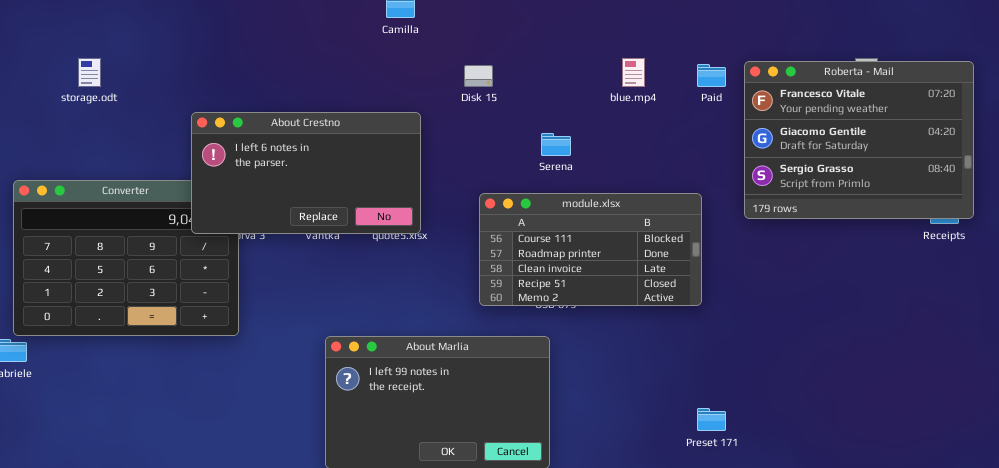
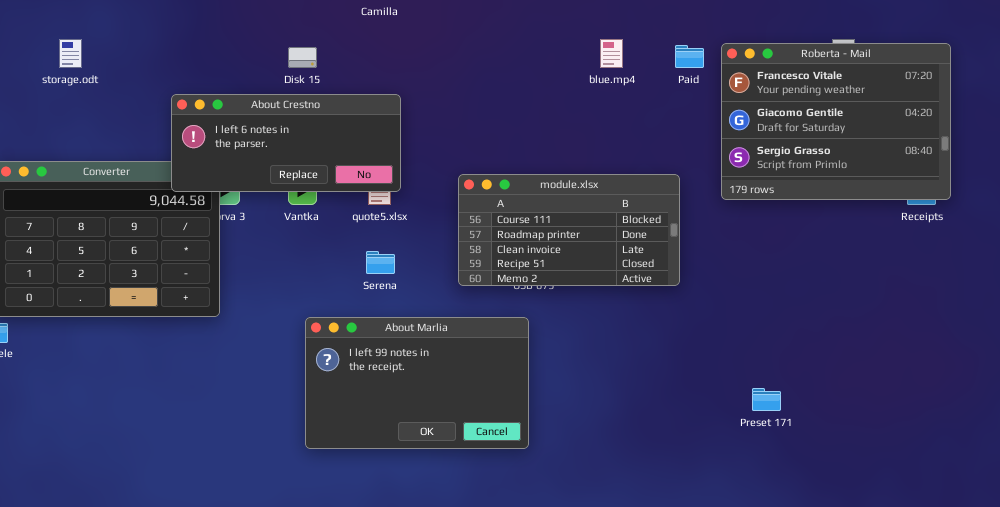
Disk 15: [464,65,493,87] -> [288,47,317,68], moved
About Crestno: [191,112,421,234] -> [171,94,401,192], resized
Serena: [541,133,571,156] -> [366,251,395,274], moved
Preset 171: [697,408,726,431] -> [752,388,781,411], moved

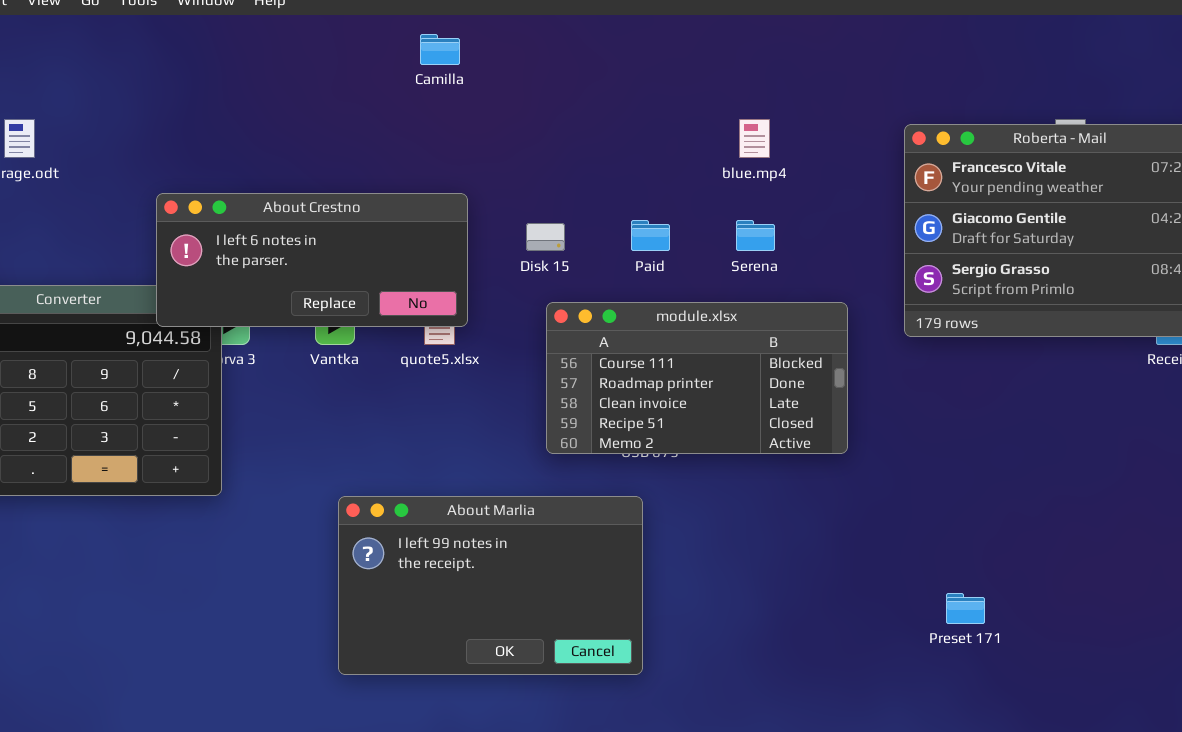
Paid: [675,45,704,68] -> [631,220,670,251], moved
Disk 15: [288,47,317,68] -> [526,223,565,251], moved
Serena: [366,251,395,274] -> [736,220,775,251], moved

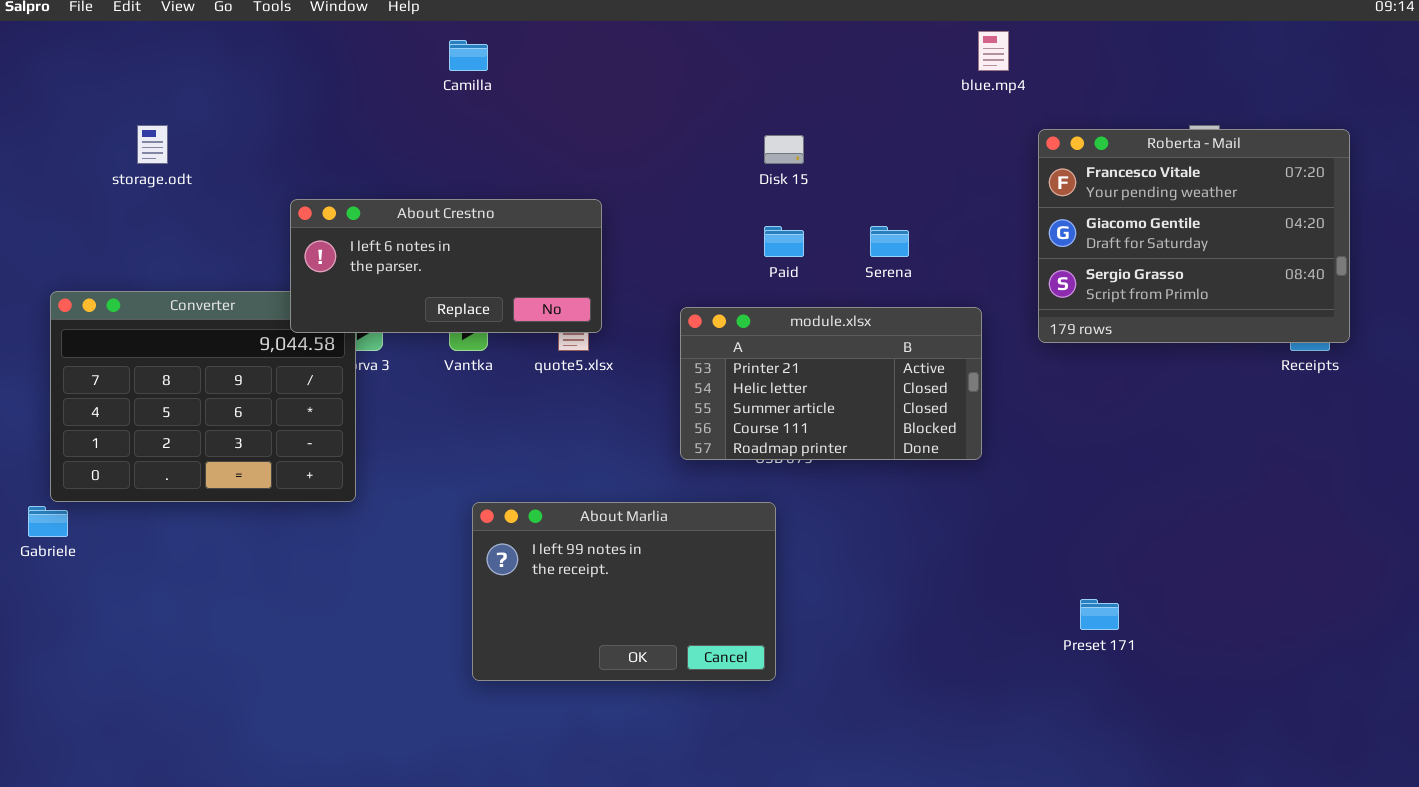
Camilla: [420,34,460,65] -> [449,40,488,71], moved
blue.mp4: [739,119,770,158] -> [978,31,1009,71], moved
Disk 15: [526,223,565,251] -> [764,135,804,164], moved
module.xlsx: [546,302,848,454] -> [680,307,982,460], scrolled up 3 rows

